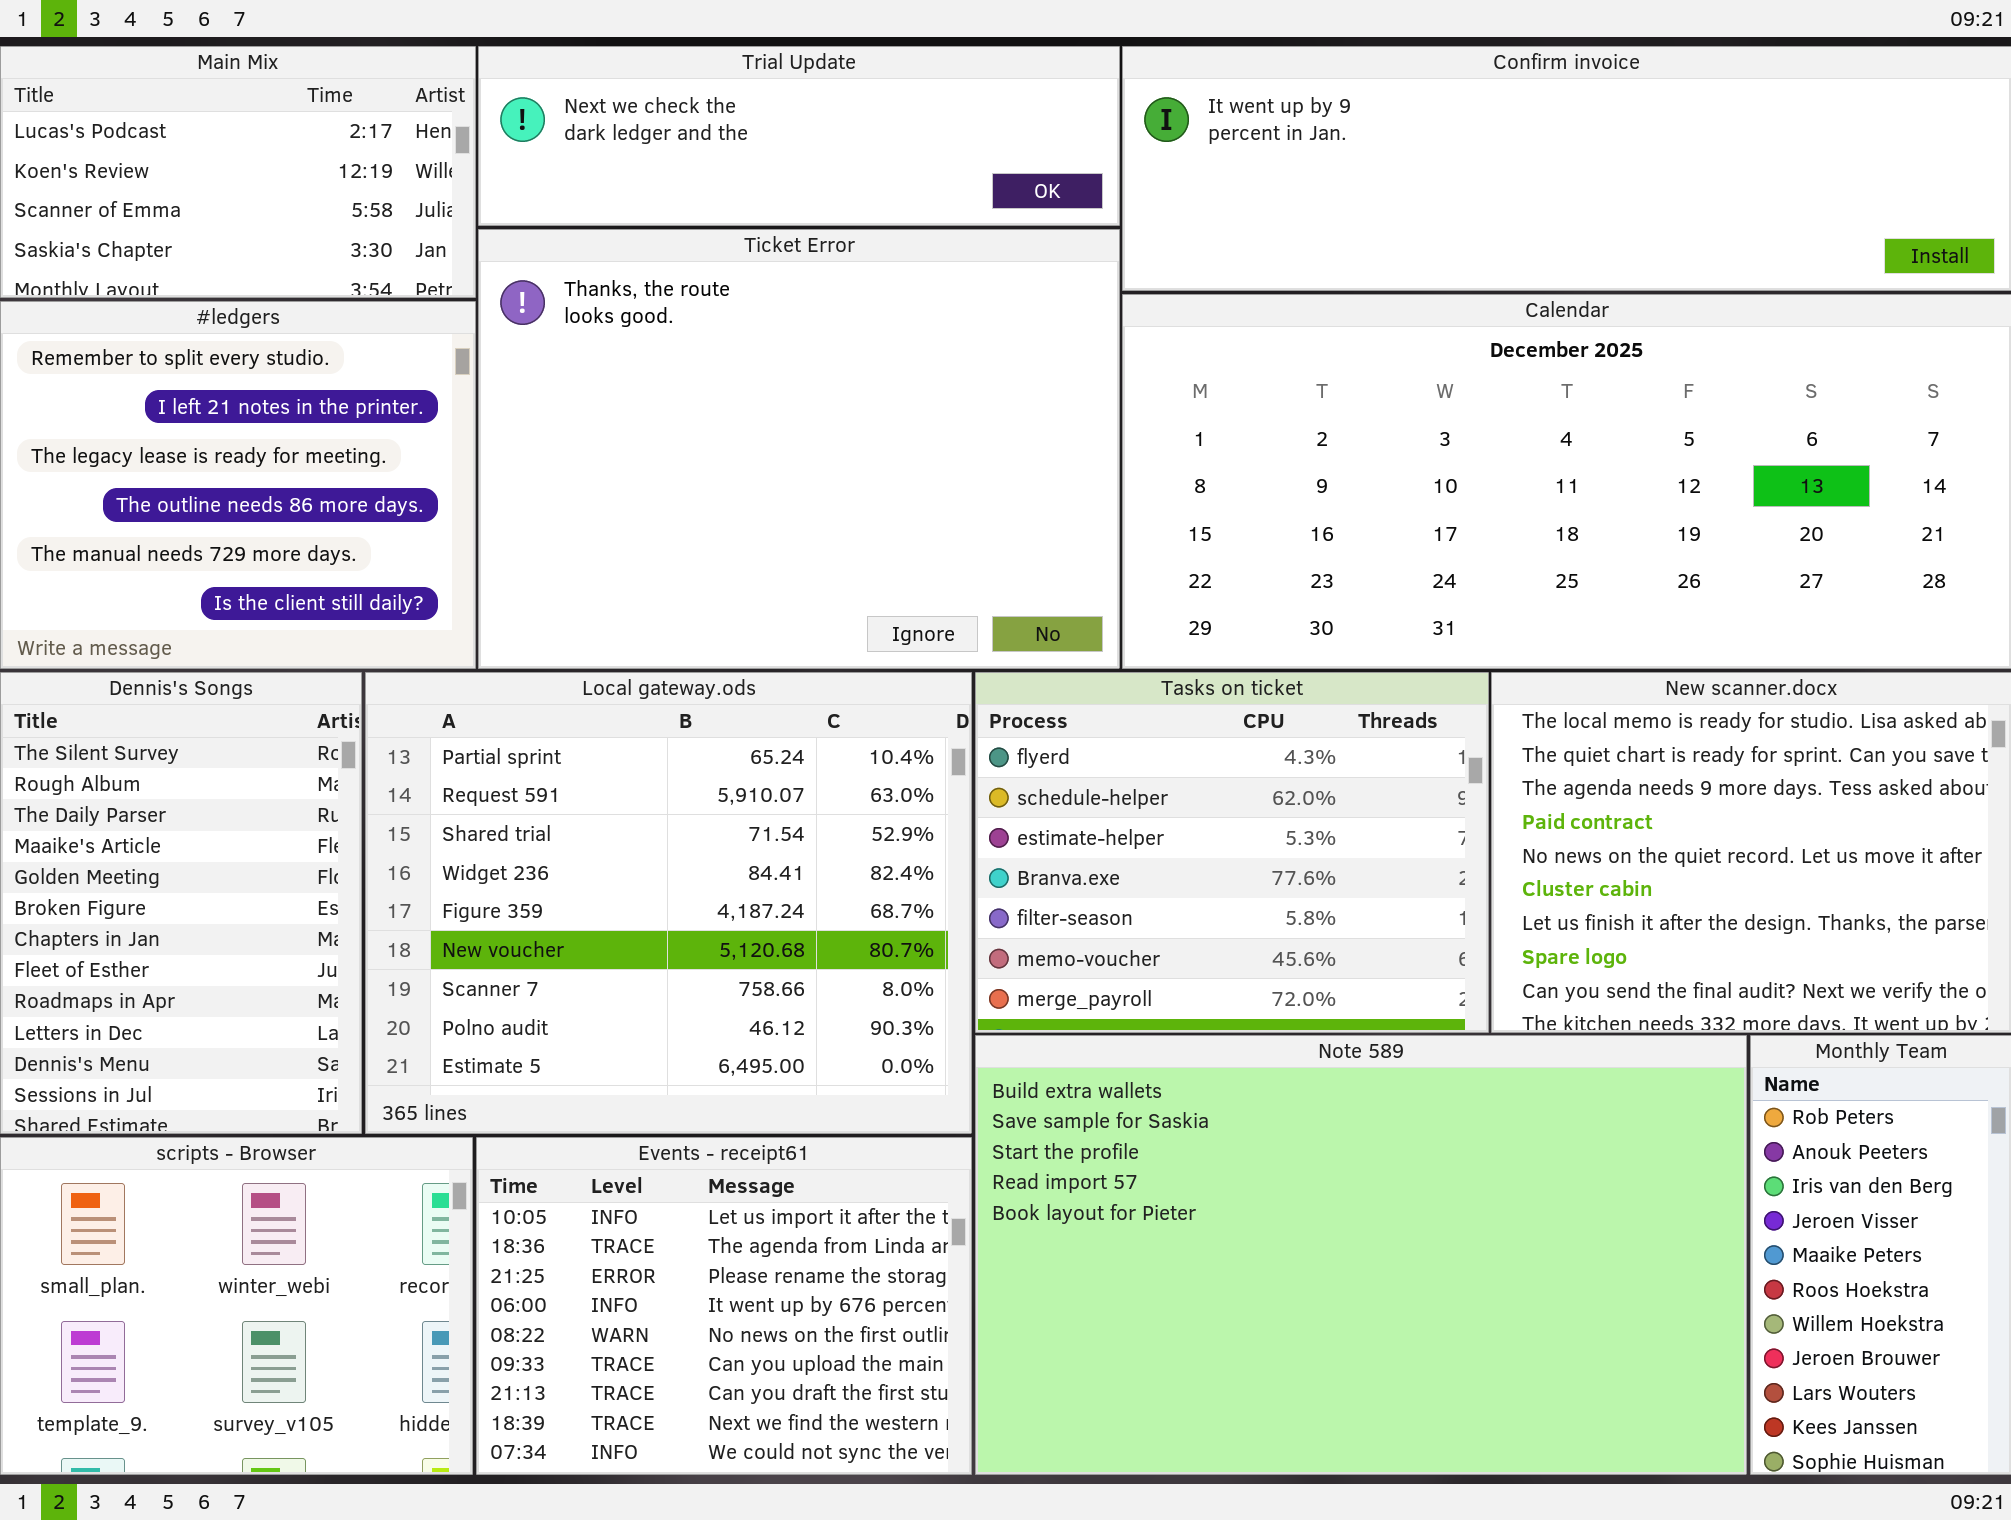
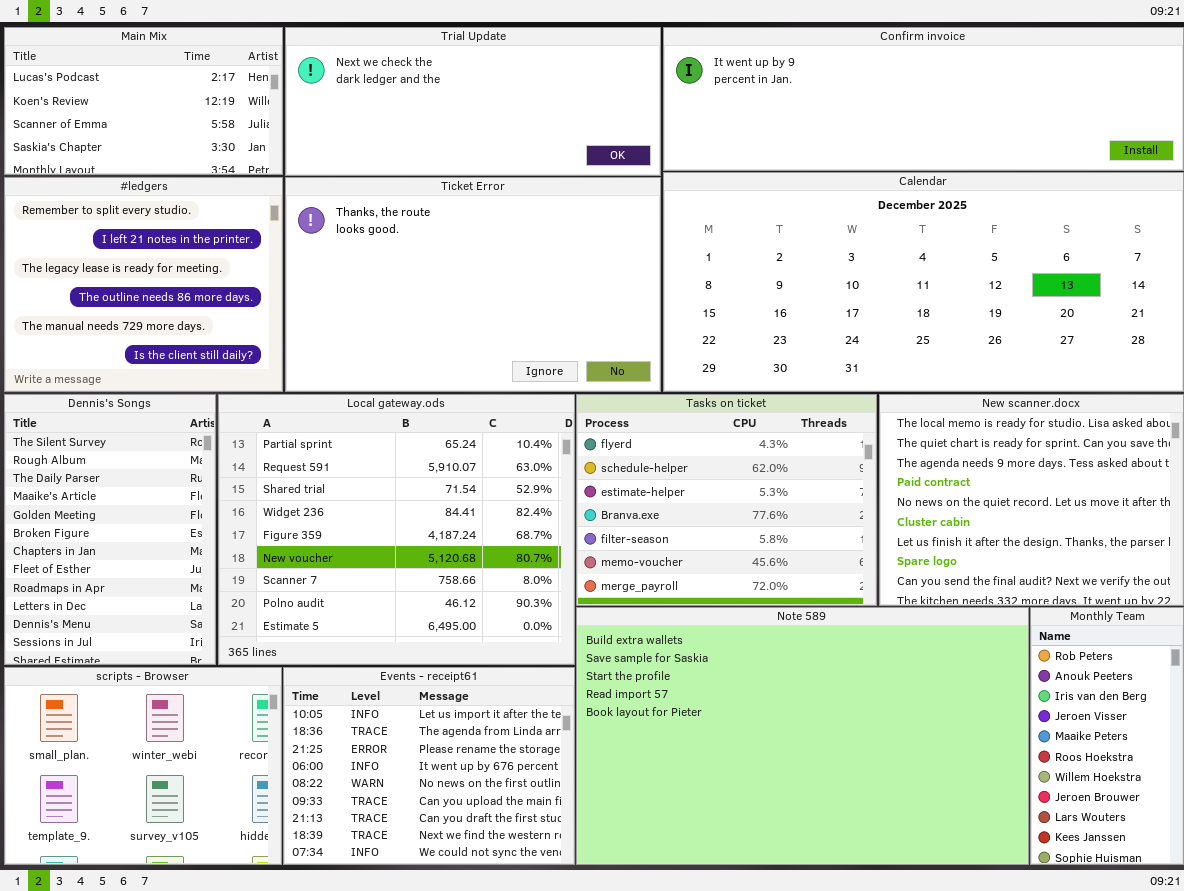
Trial Update: [478,46,1120,226] -> [285,27,661,176], resized
Ticket Error: [478,229,1120,669] -> [285,177,661,392], resized

